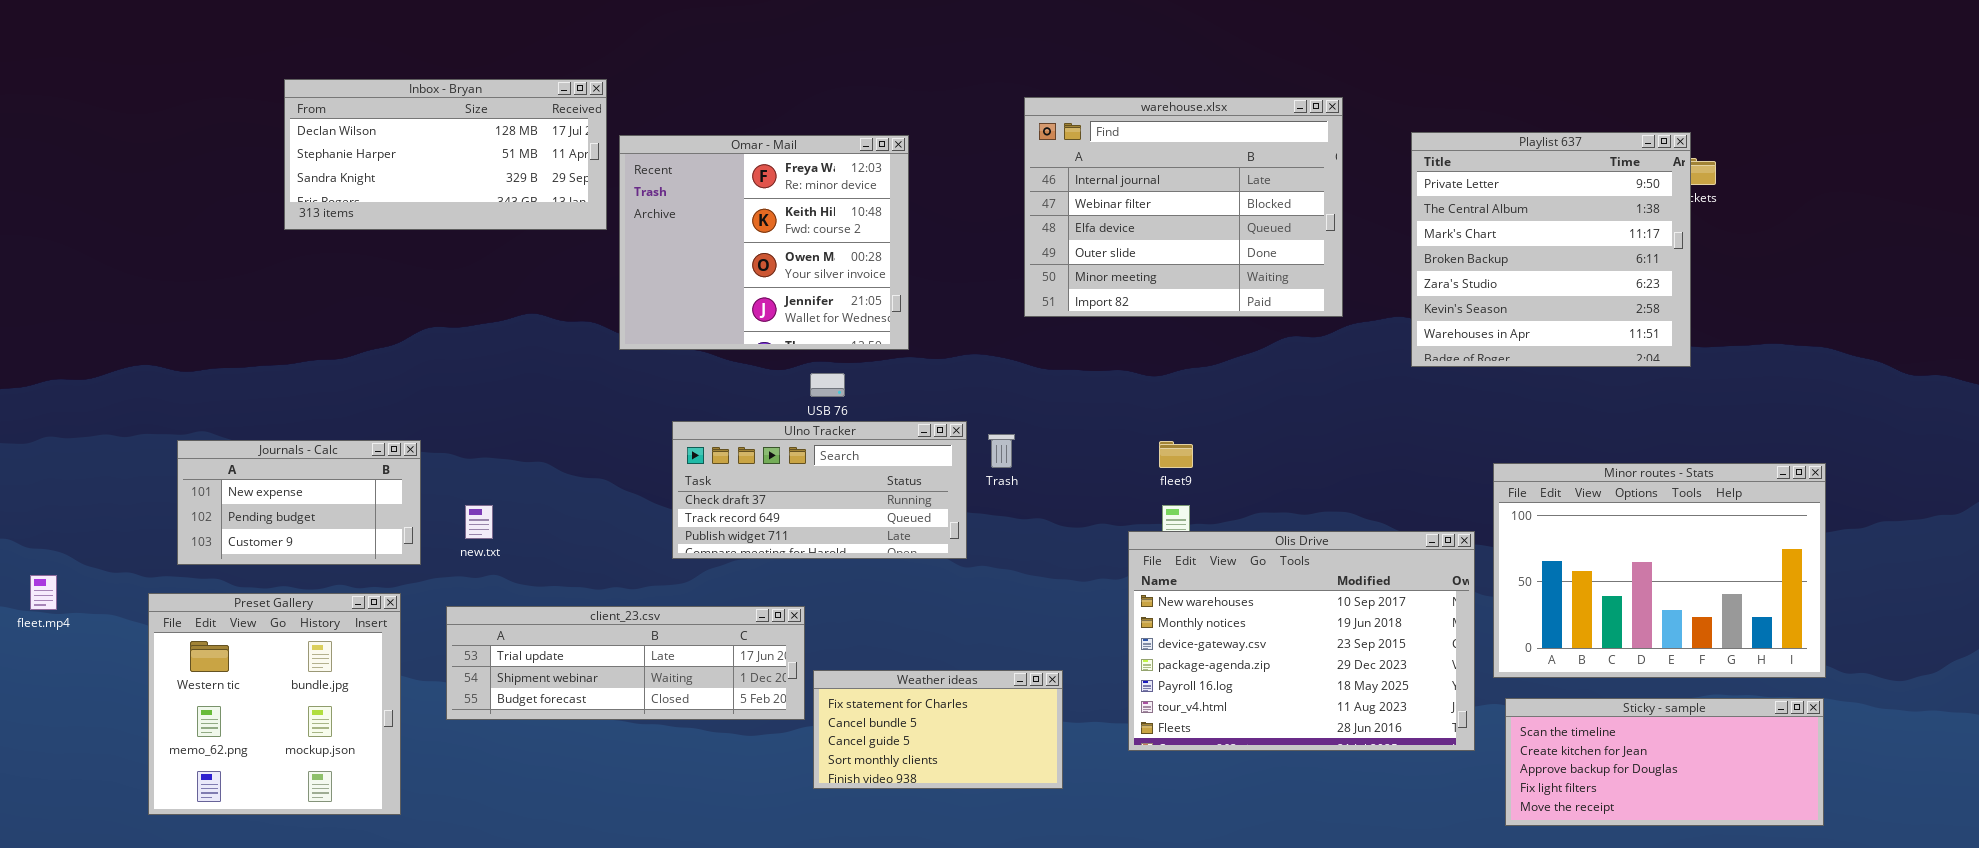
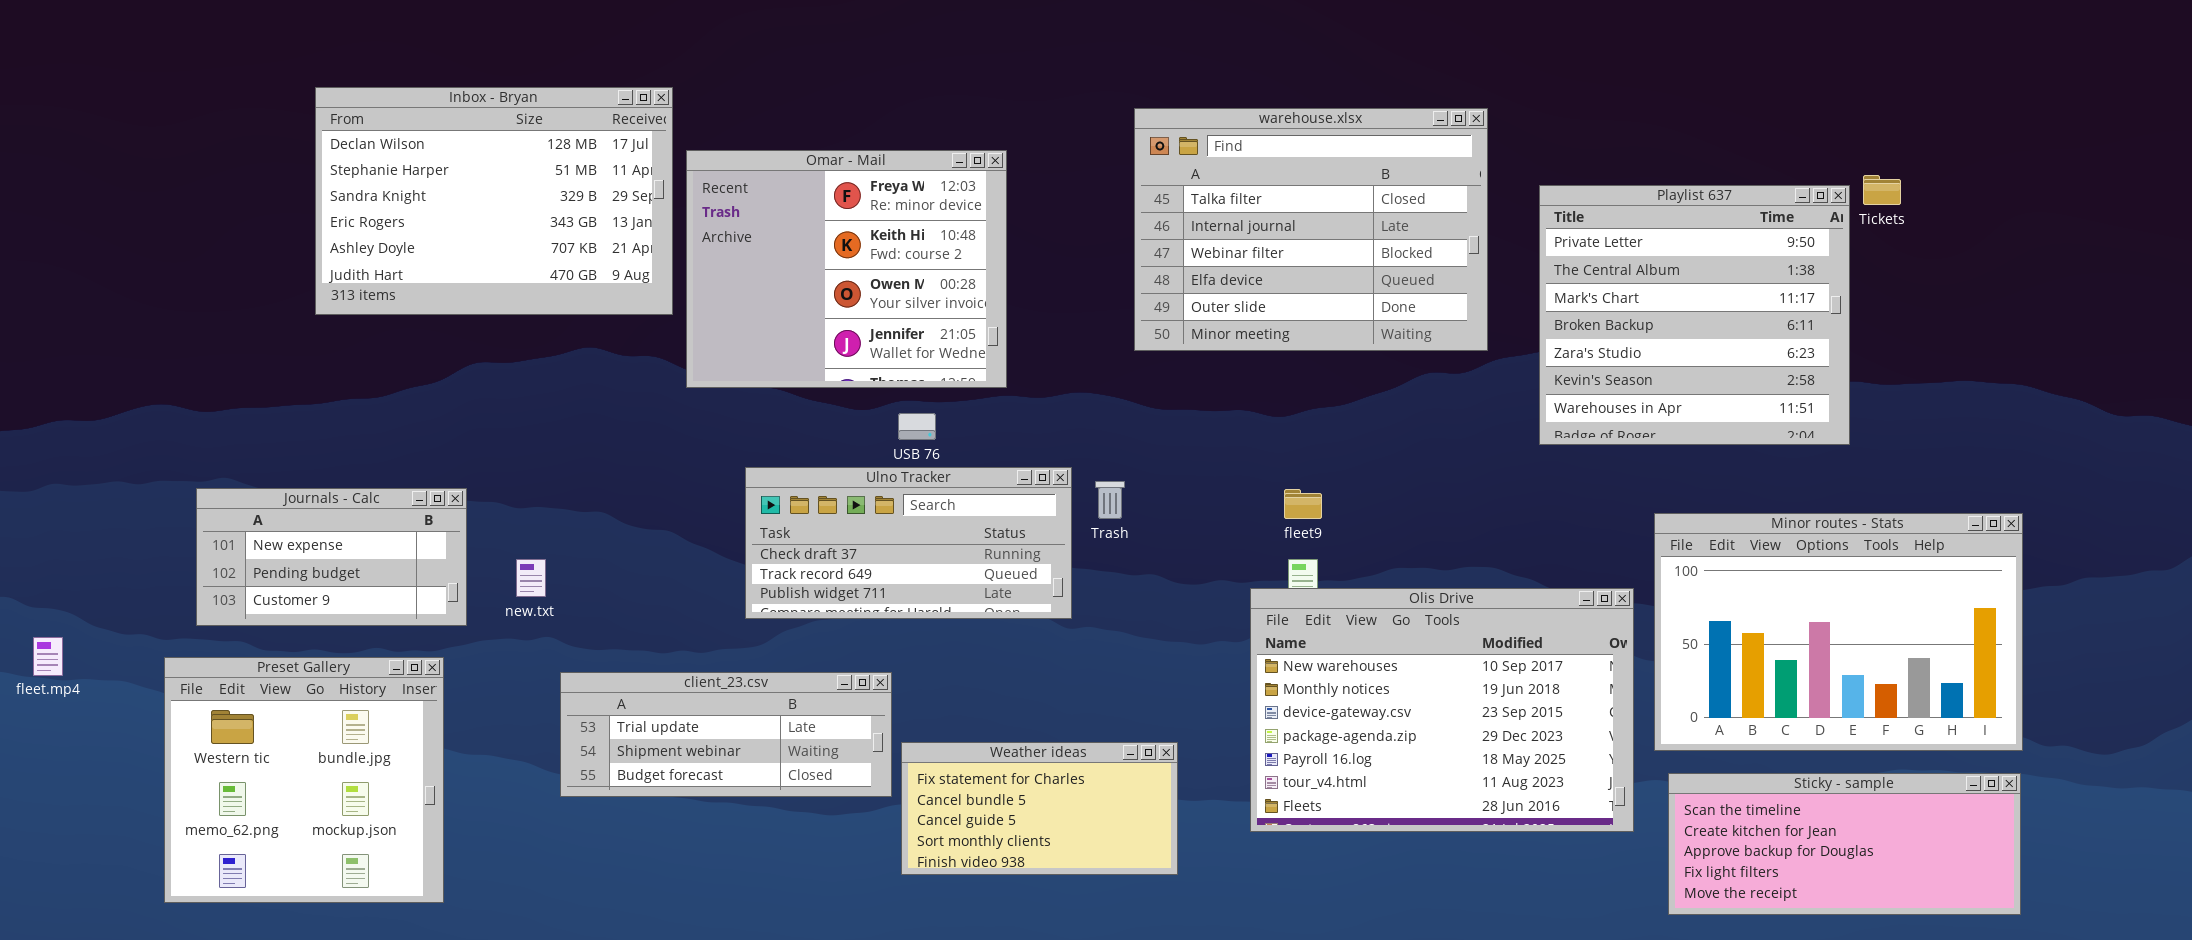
Inbox - Bryan: [284,79,607,230] -> [315,87,673,315], resized
warehouse.xlsx: [1024,97,1343,317] -> [1134,108,1488,351], scrolled up 1 row
Playlist 637: [1411,132,1691,367] -> [1539,185,1850,445], moved
client_23.csv: [446,606,805,720] -> [560,672,892,797], resized

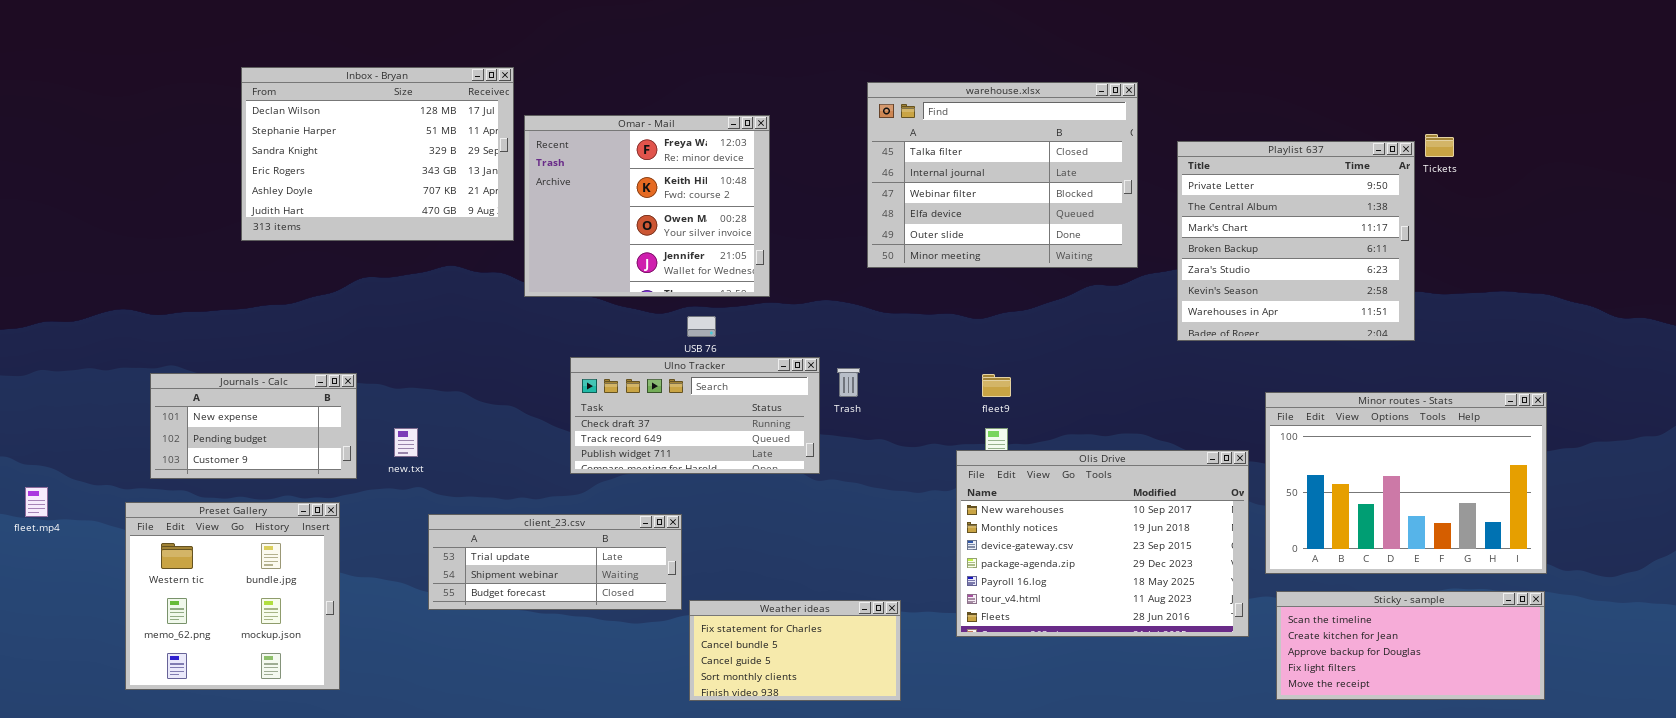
Weather ideas: [901,742,1178,875] -> [689,600,901,701], moved

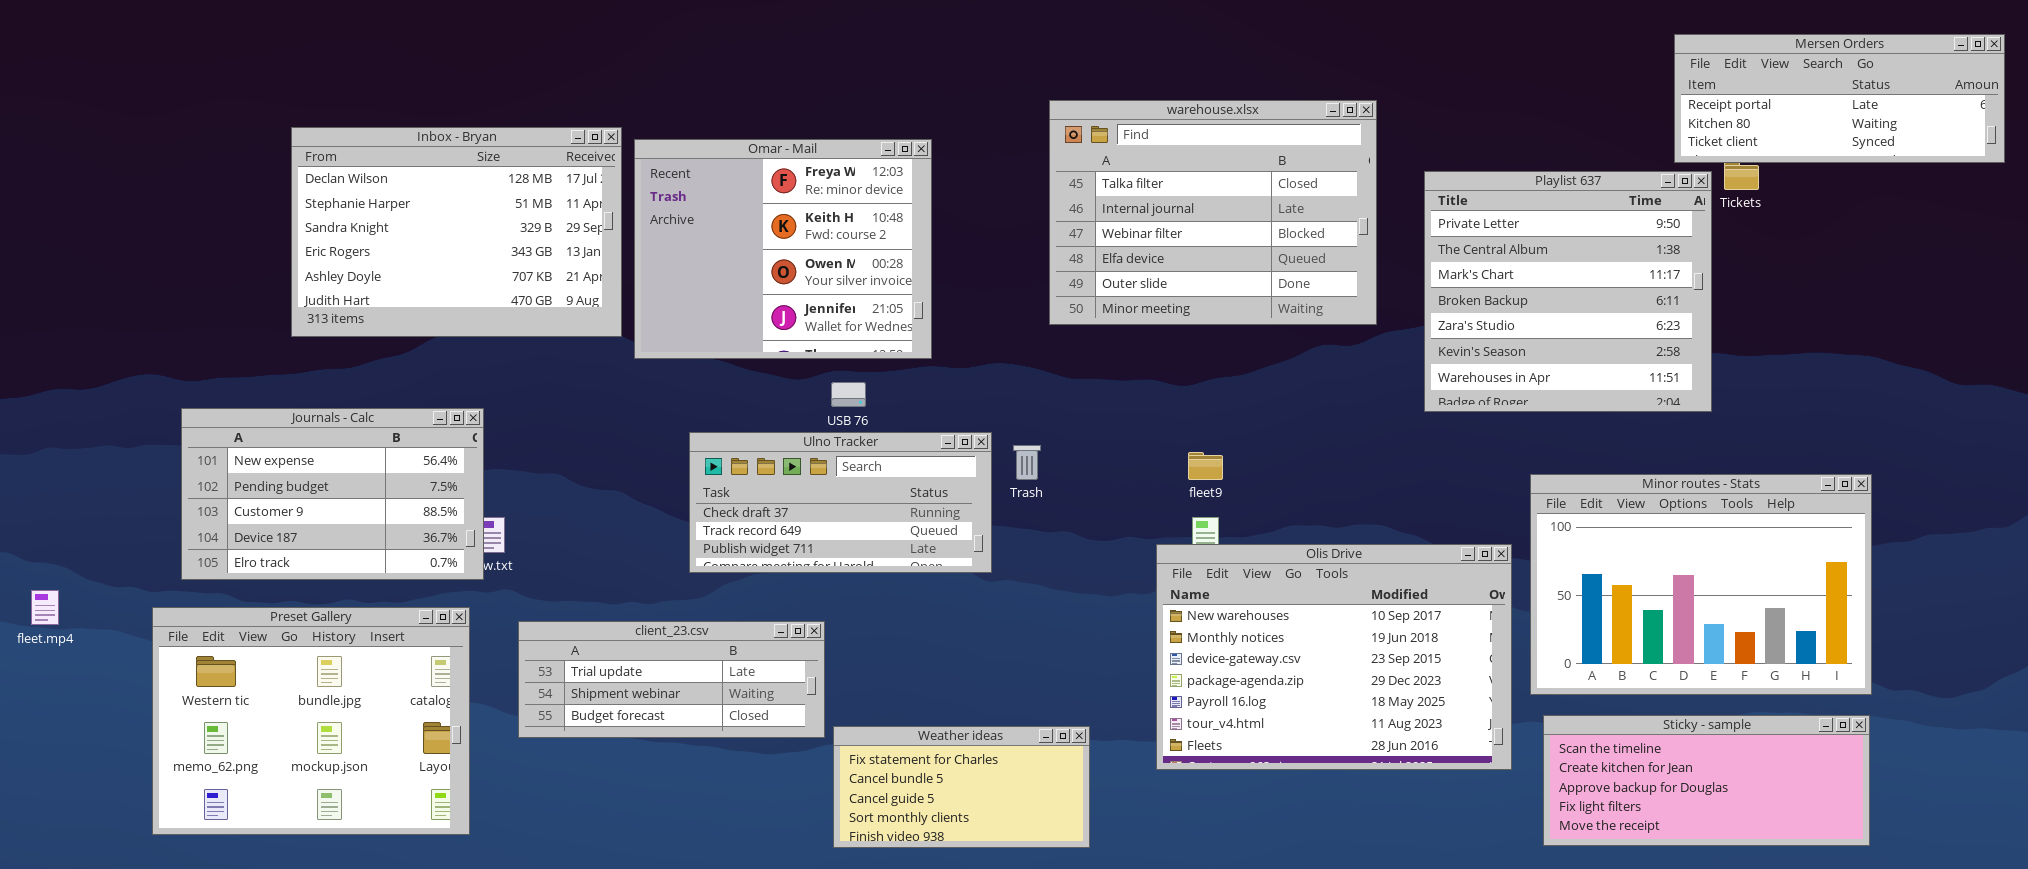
Mersen Orders: none -> [1674,34,2005,163], opened
Inbox - Bryan: [241,67,514,241] -> [291,127,622,337], moved
Journals - Calc: [150,373,357,479] -> [181,408,484,580], resized
Preset Gallery: [125,502,340,690] -> [152,607,470,835], resized

